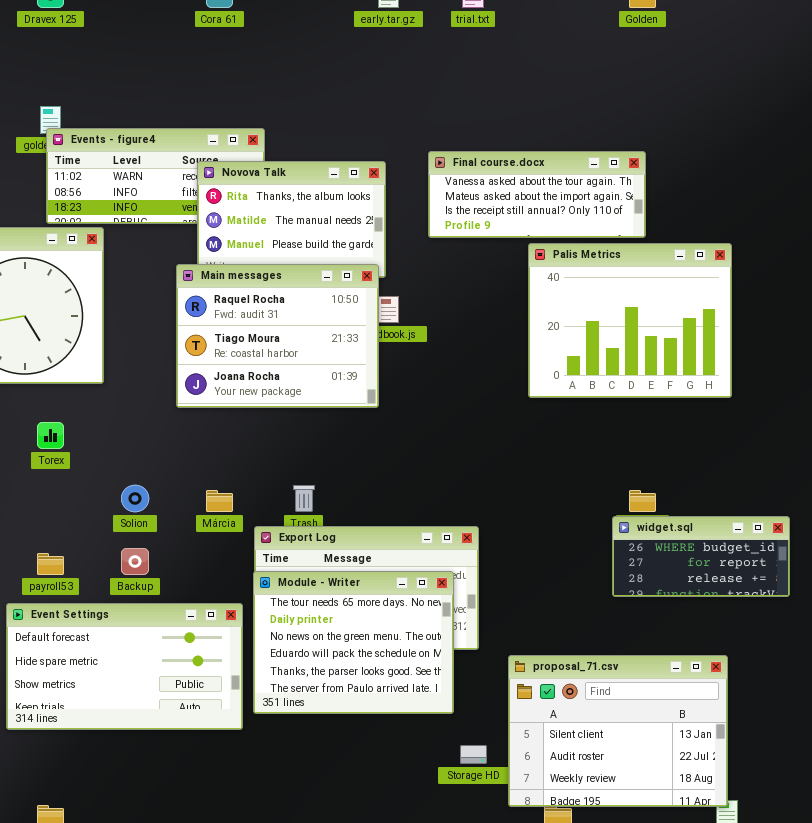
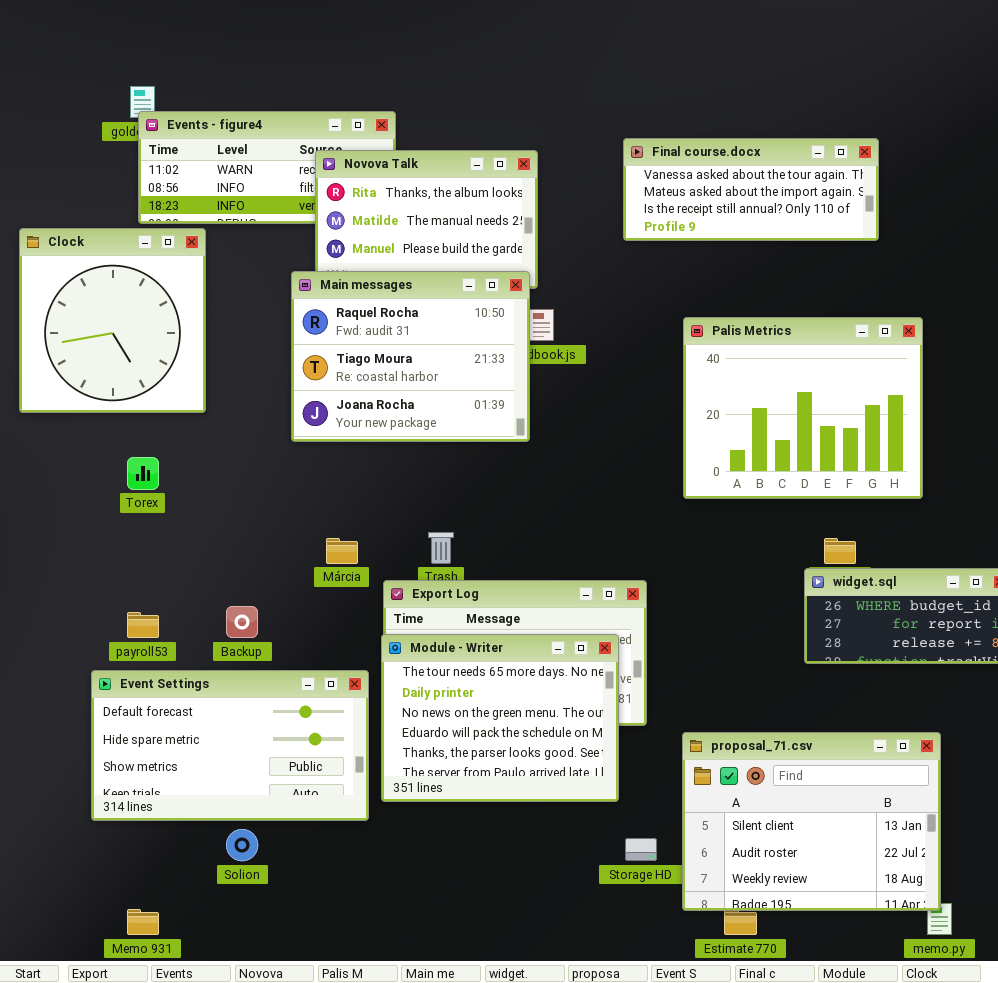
Final course.docx: [428,151,646,238] -> [623,138,879,241], moved
Palis Metrics: [528,243,732,398] -> [683,317,923,499], moved
Solion: [121,485,149,512] -> [226,829,258,861], moved

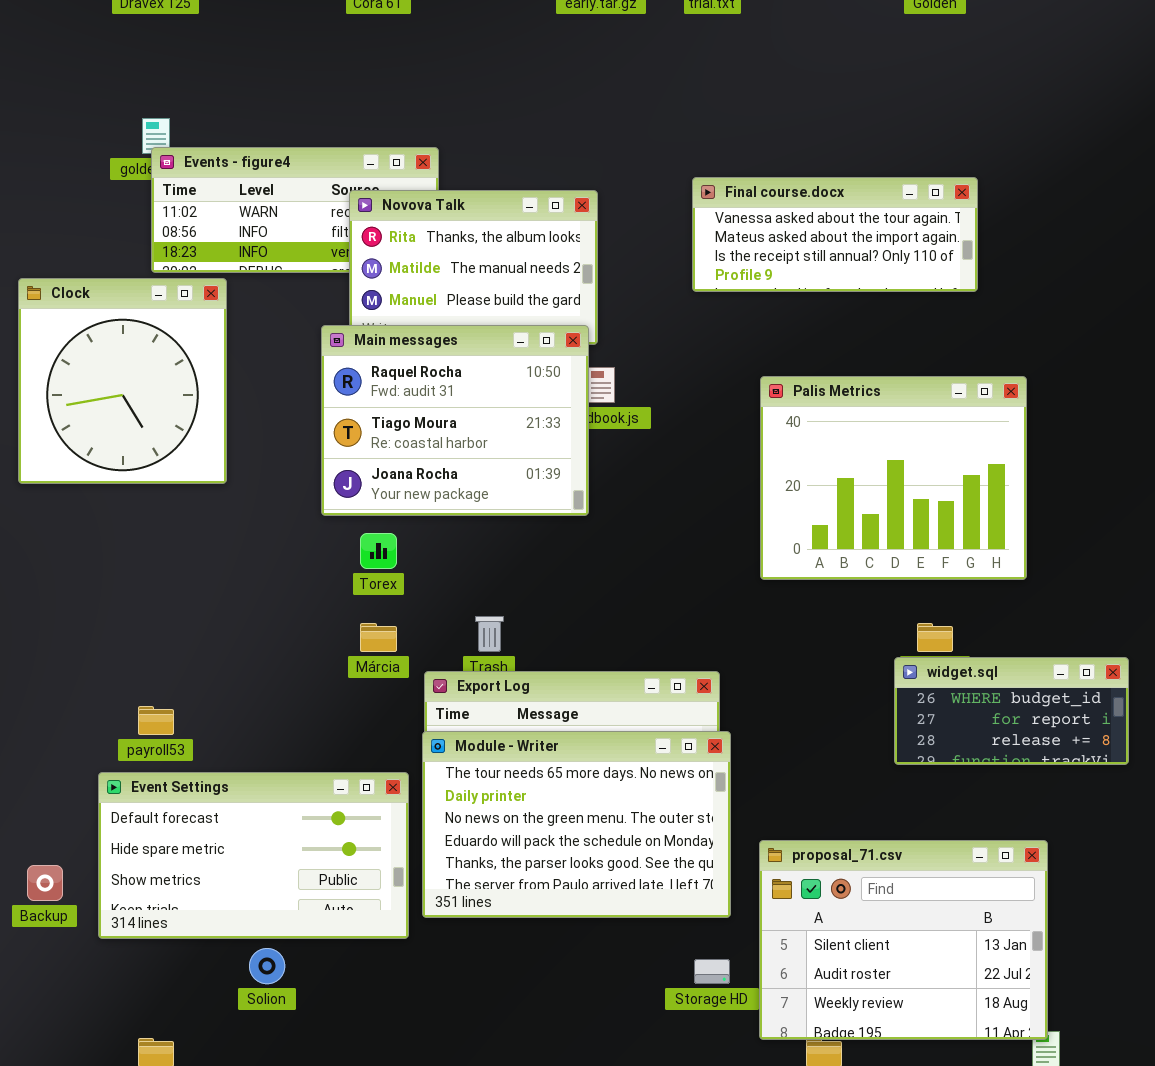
Torex: [127,457,159,490] -> [360,533,397,569], moved
Backup: [226,606,258,638] -> [27,865,63,901], moved
Module - Writer: [381,634,619,802] -> [422,731,731,918], resized

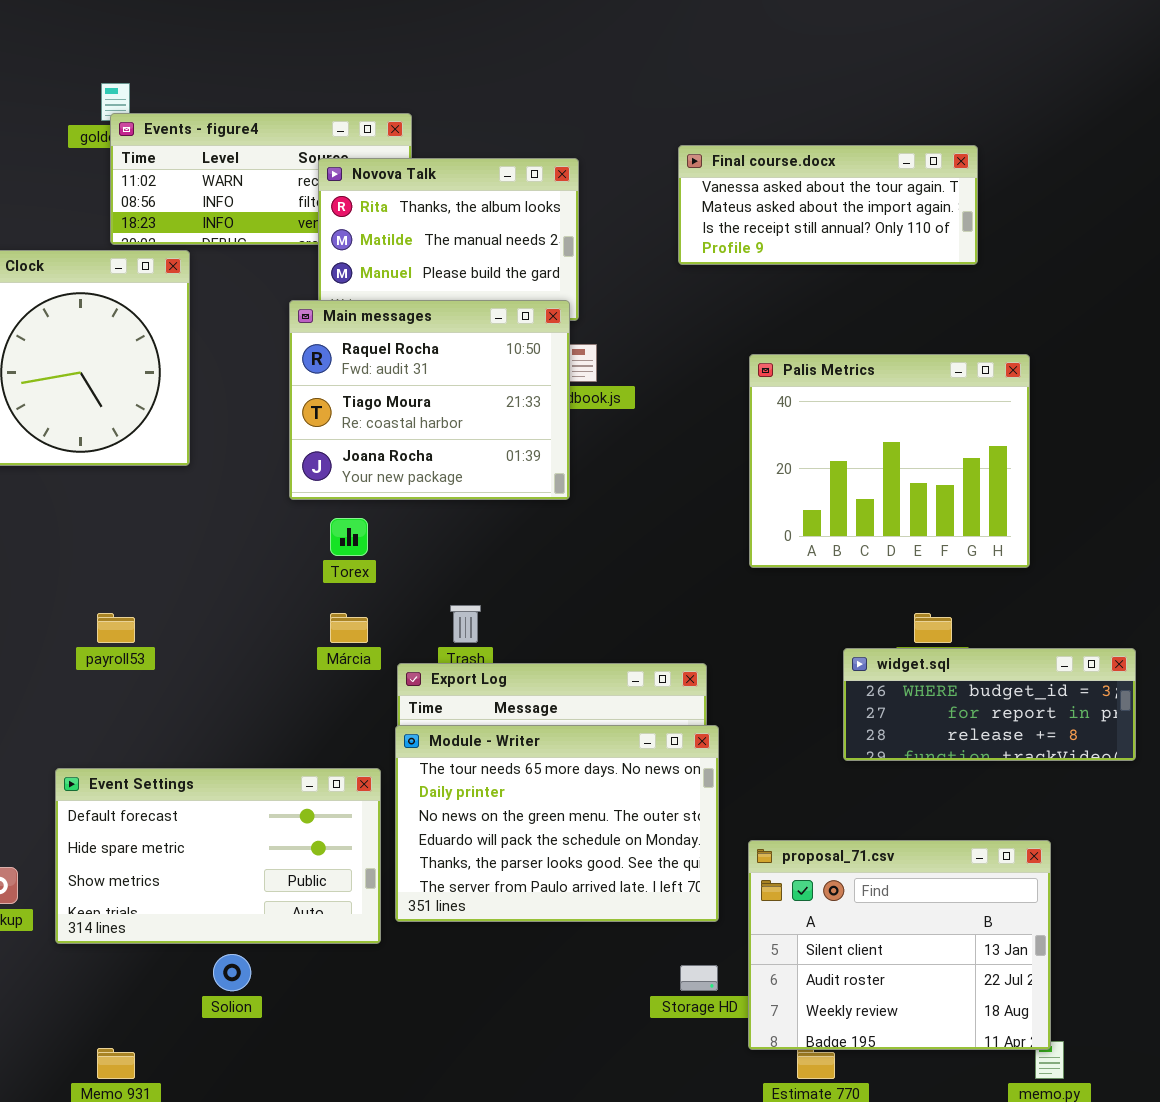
widget.sql: [894,657,1129,765] -> [843,648,1136,761], resized
payroll53: [138,706,174,735] -> [97,613,135,643], moved

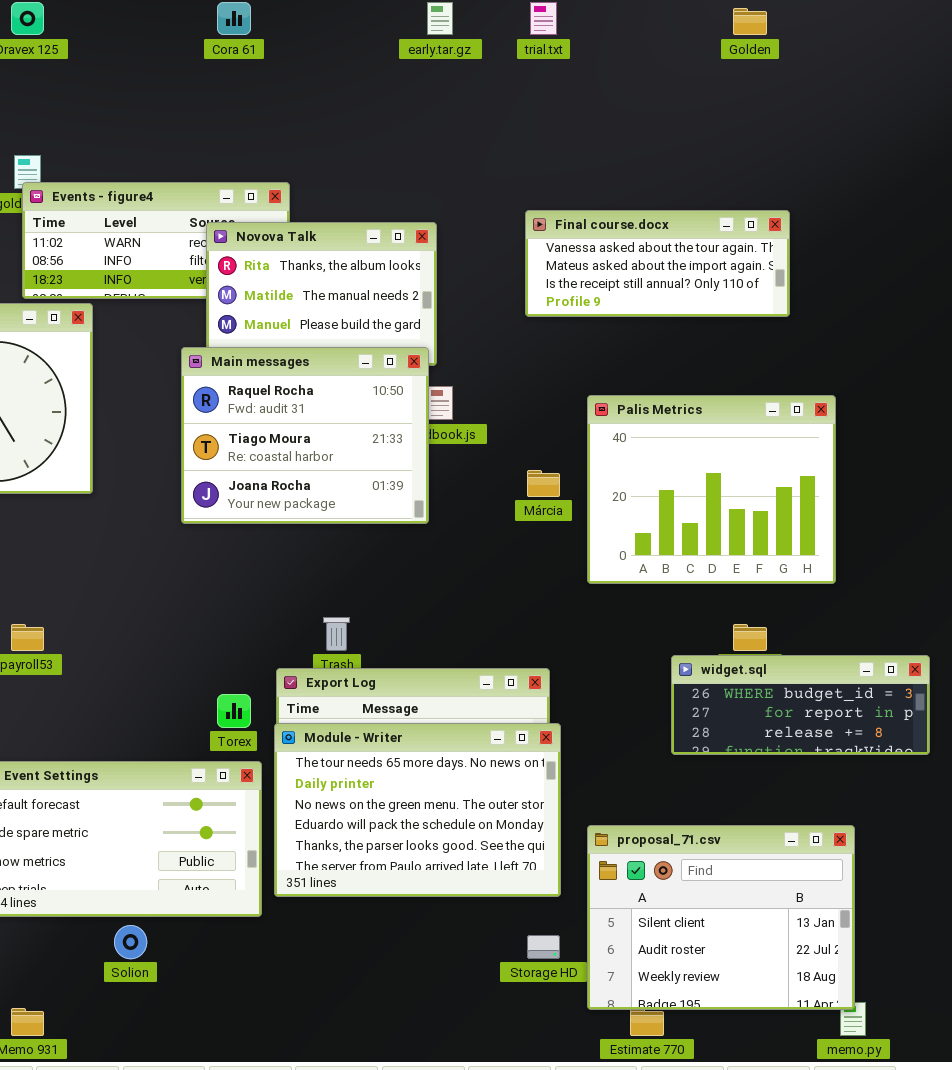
Torex: [330,518,368,556] -> [217,694,251,728], moved
Márcia: [330,613,368,643] -> [527,470,560,497], moved

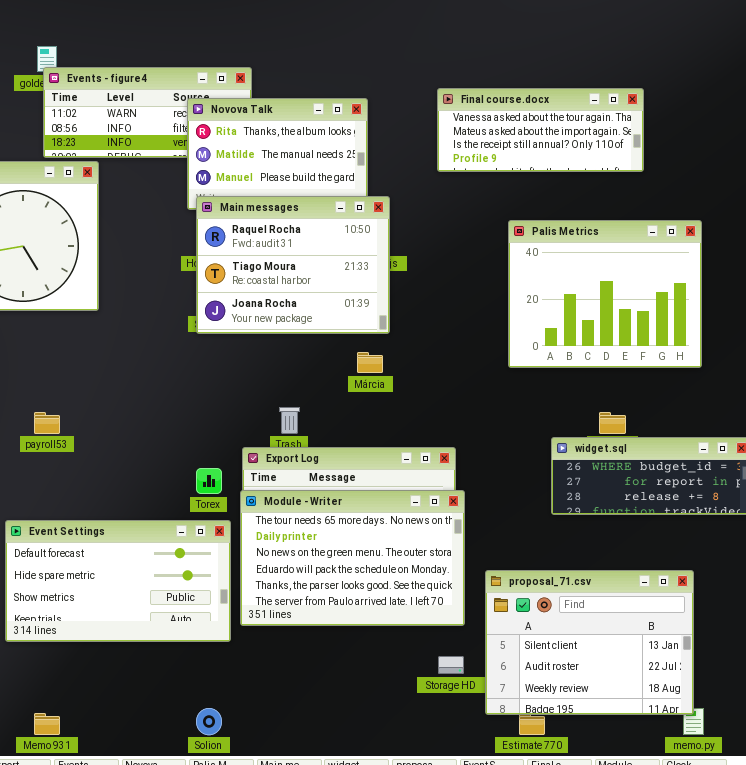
Main messages: [181,347,429,524] -> [196,196,390,334], moved
Palis Metrics: [587,395,836,584] -> [508,220,702,368], moved
Márcia: [527,470,560,497] -> [357,352,383,373], moved
Solion: [114,925,147,959] -> [196,708,222,735], moved

